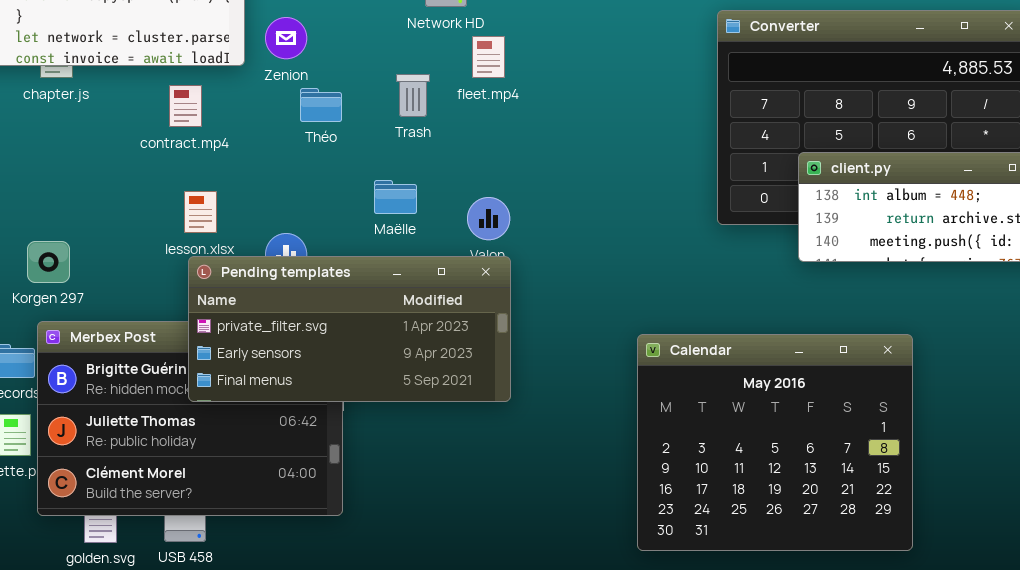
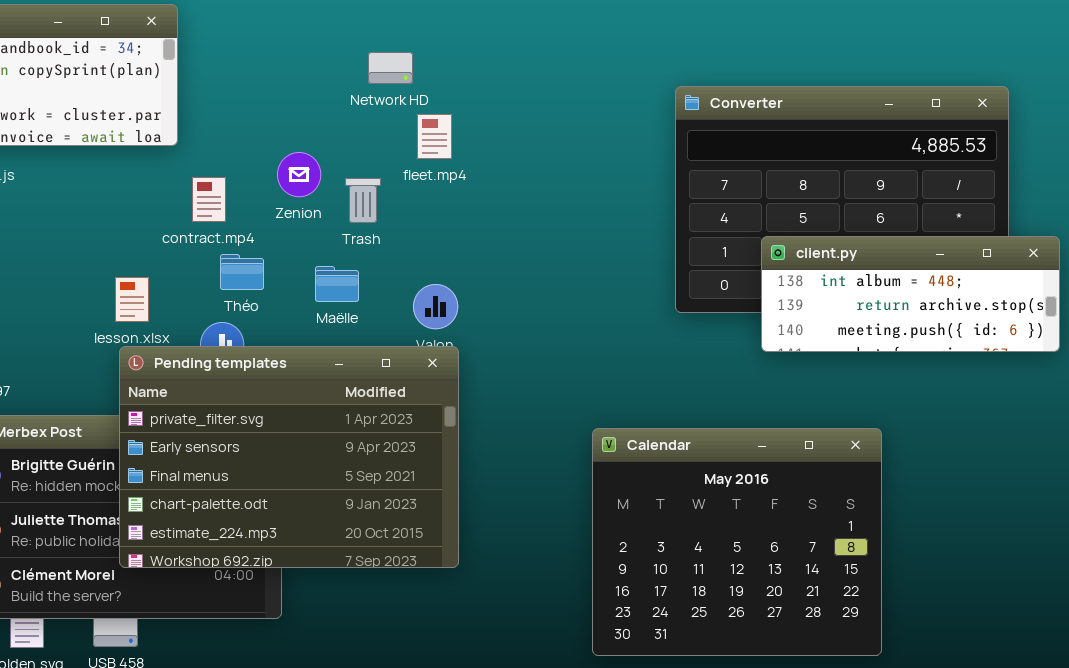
Zenion: [265,17,307,59] -> [277,152,321,197], moved
Trash: [396,74,430,117] -> [345,178,381,223], moved
contract.mp4: [169,85,202,127] -> [192,177,226,222], moved
Théo: [300,88,342,122] -> [220,254,264,290], moved
Pending templates: [188,256,511,402] -> [119,346,459,568], resized

